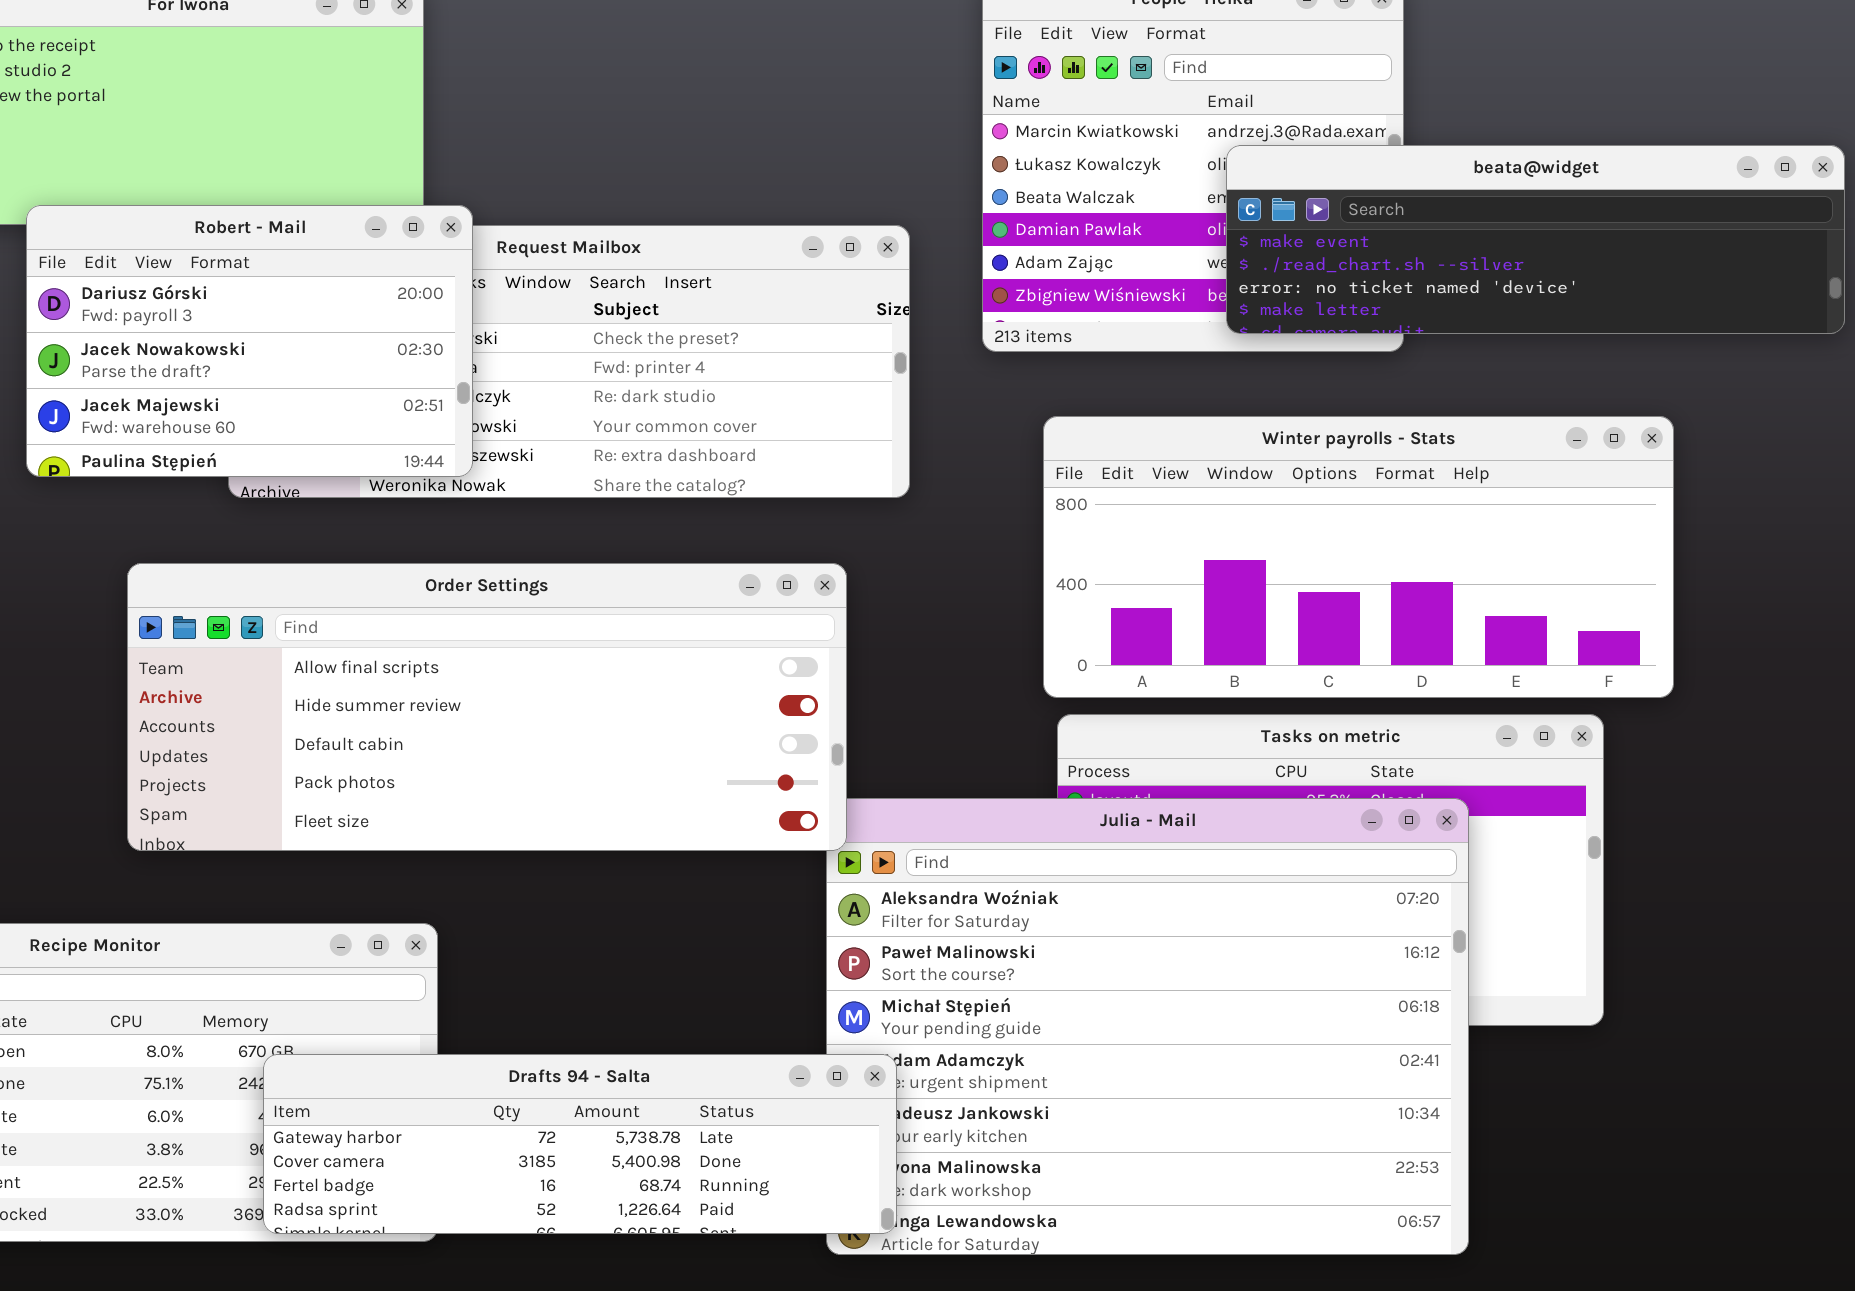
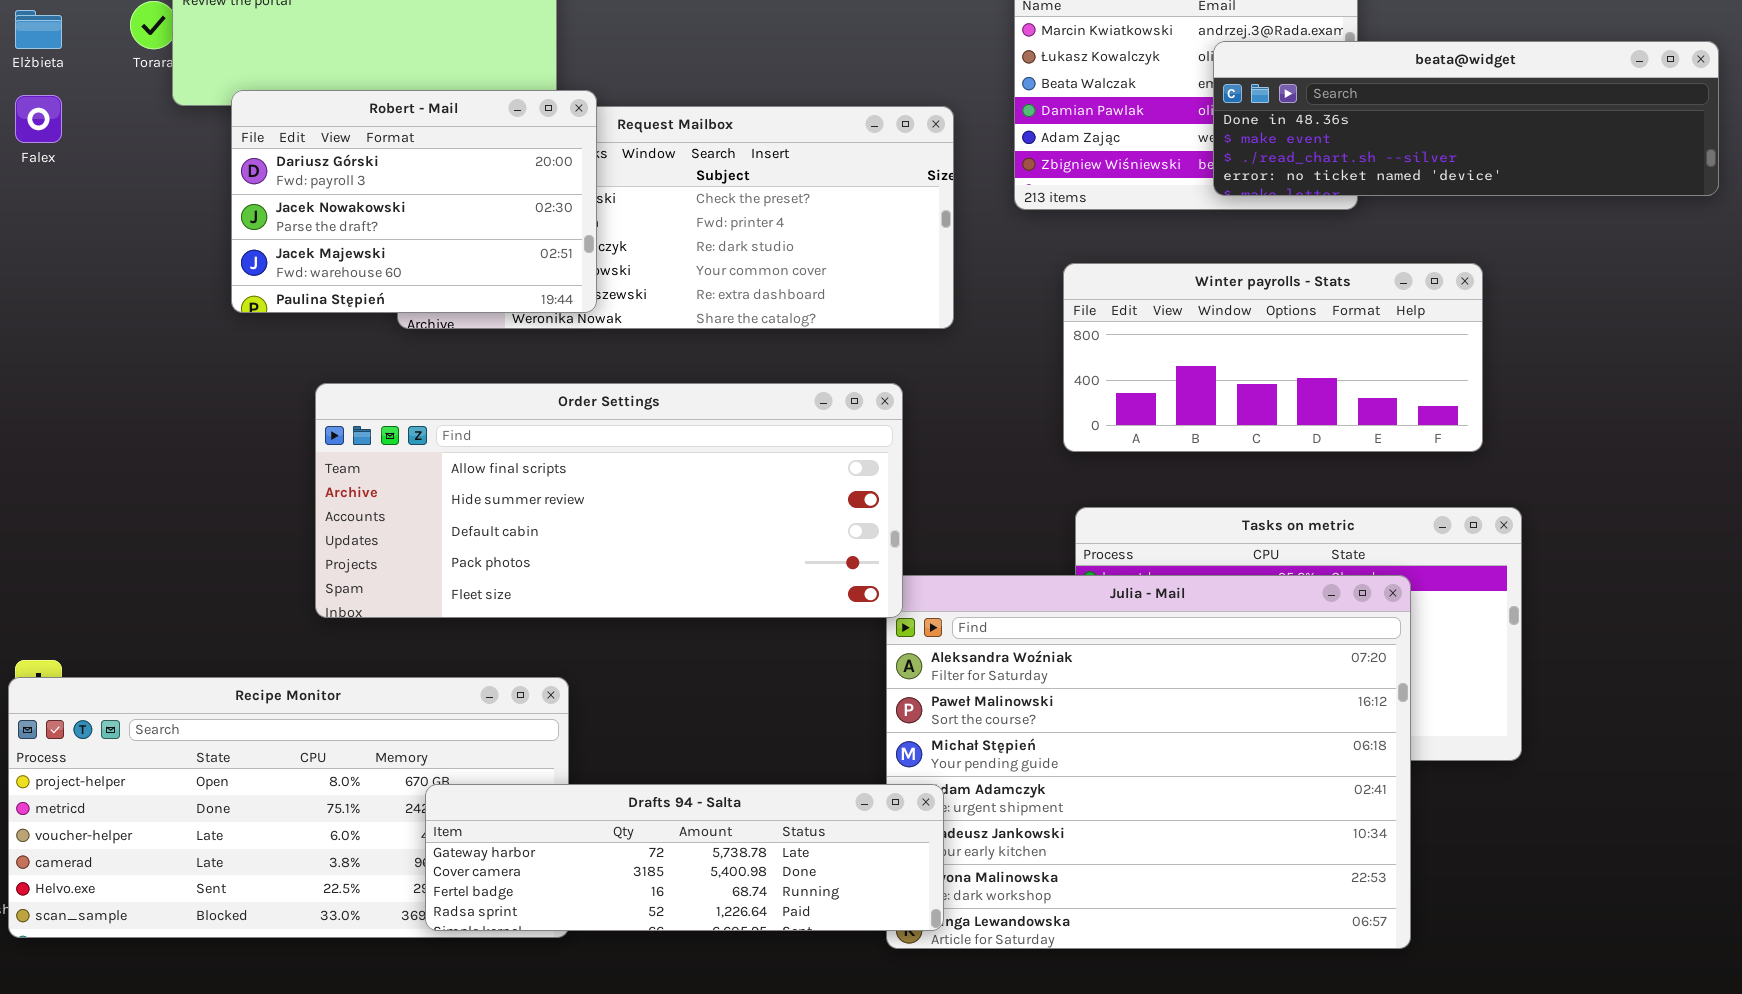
beata@widget: [1226,145,1845,334] -> [1213,41,1719,196], scrolled up 1 row
Winter payrolls - Stats: [1043,416,1674,698] -> [1063,263,1483,452], resized

